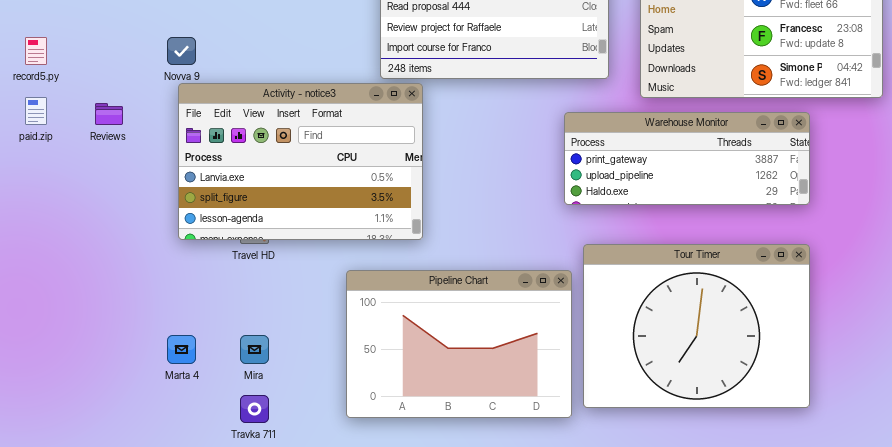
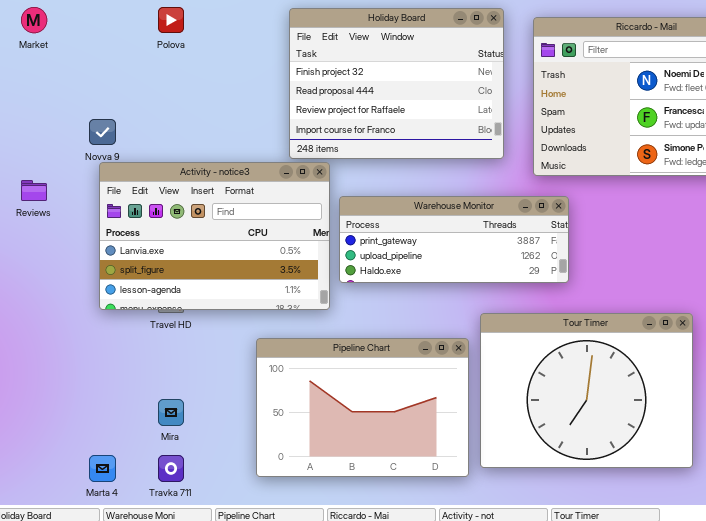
Warehouse Monitor: [564,112,810,205] -> [339,196,569,283], moved
Marta 4: [167,335,196,364] -> [89,455,116,482], moved

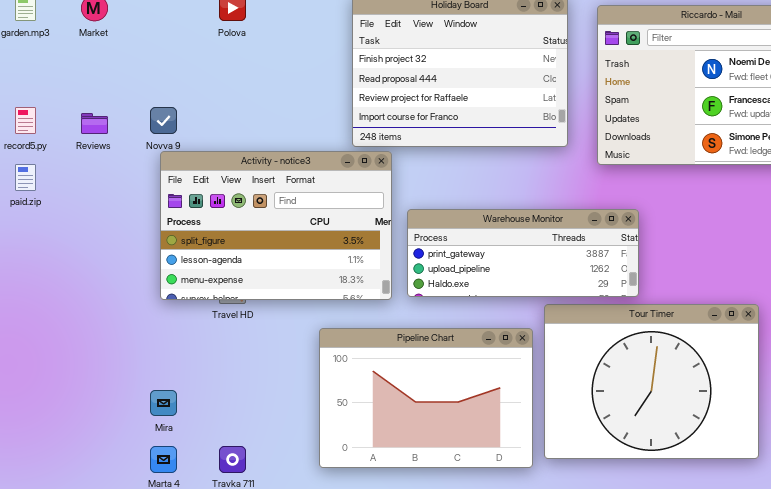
Activity - notice3: [99,162,330,310] -> [160,151,392,300], scrolled down 1 row
Reviews: [21,180,47,201] -> [81,113,108,134], moved
Warehouse Monitor: [339,196,569,283] -> [407,209,639,297], moved
Mira: [158,399,184,426] -> [150,390,177,416], moved

